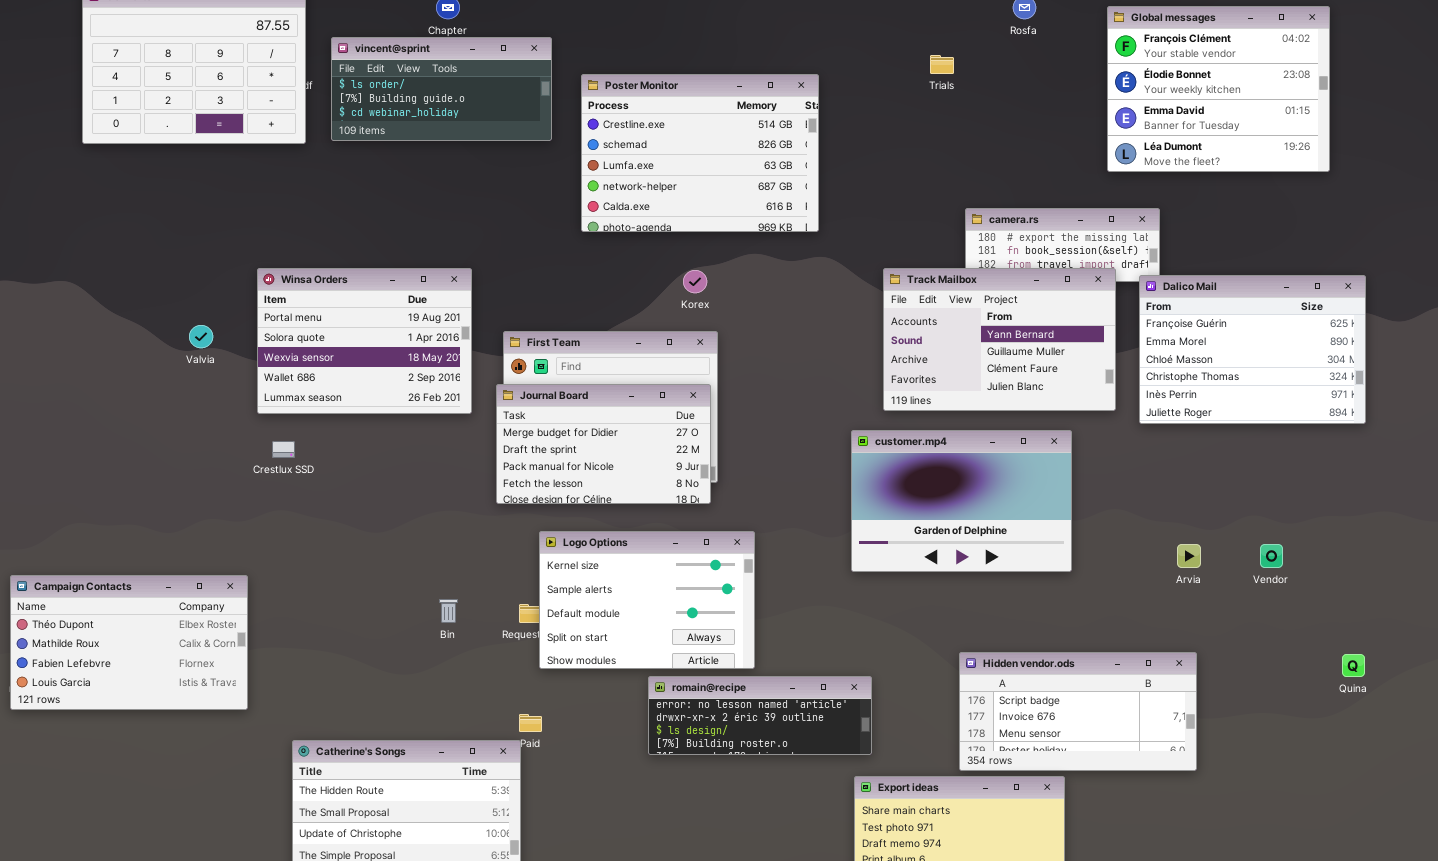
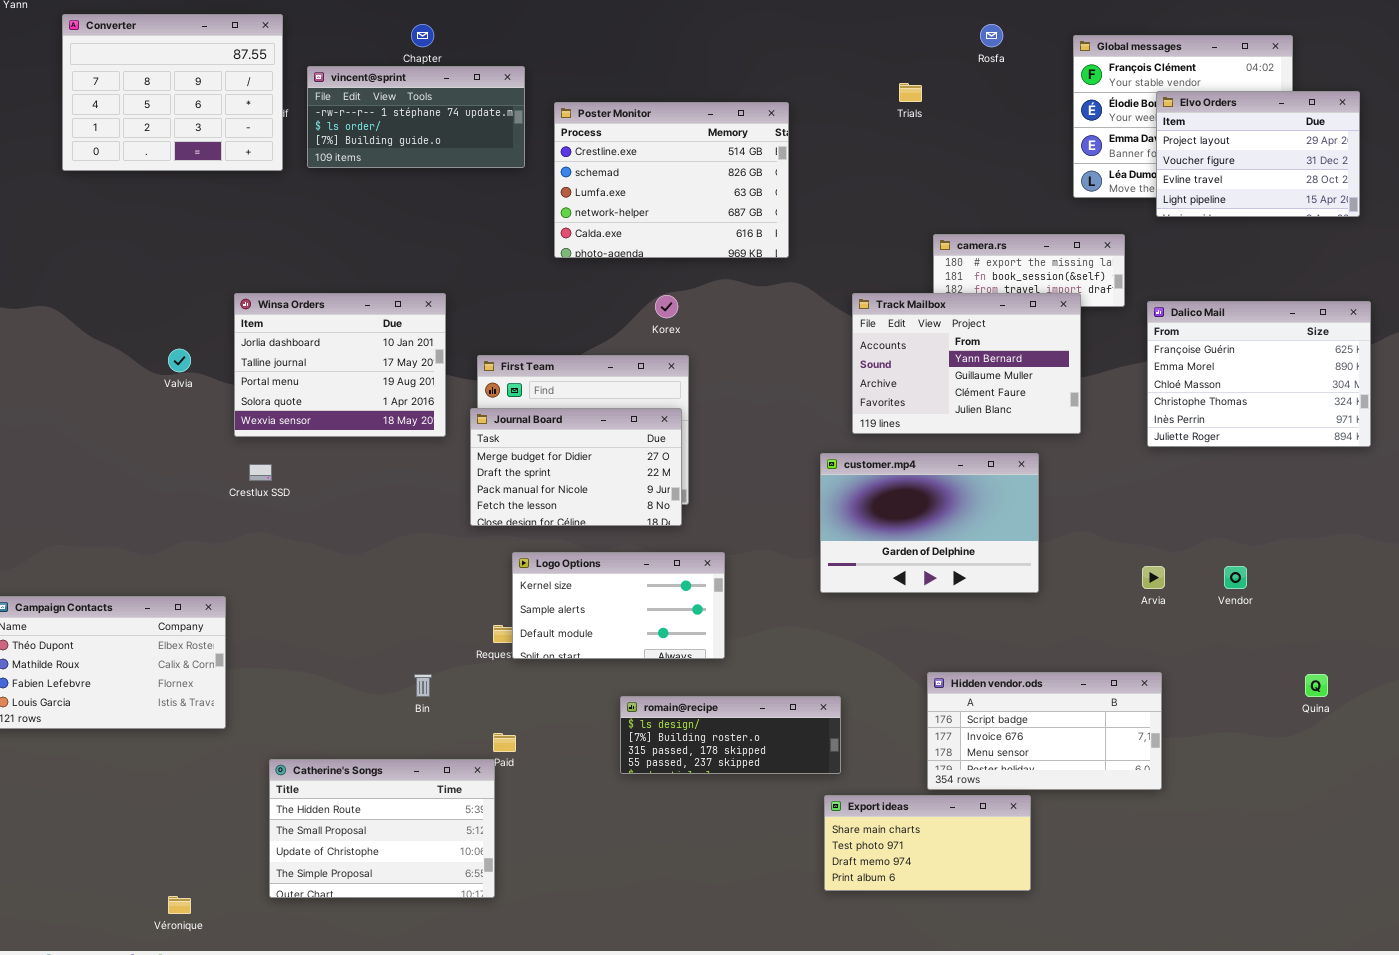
vincent@sprint: [331,37,552,141] -> [307,66,525,168], scrolled up 1 row
Elvo Orders: none -> [1156,91,1360,217], opened
Winsa Orders: [257,268,472,414] -> [234,293,446,437], scrolled up 2 rows
Dalico Mail: [1139,275,1366,424] -> [1147,301,1371,447], moved
Logo Options: [539,531,755,669] -> [512,552,725,659], resized
Bin: [439,599,458,623] -> [414,674,432,697], moved
romain@recipe: [648,676,872,755] -> [620,696,841,774], scrolled down 2 rows

